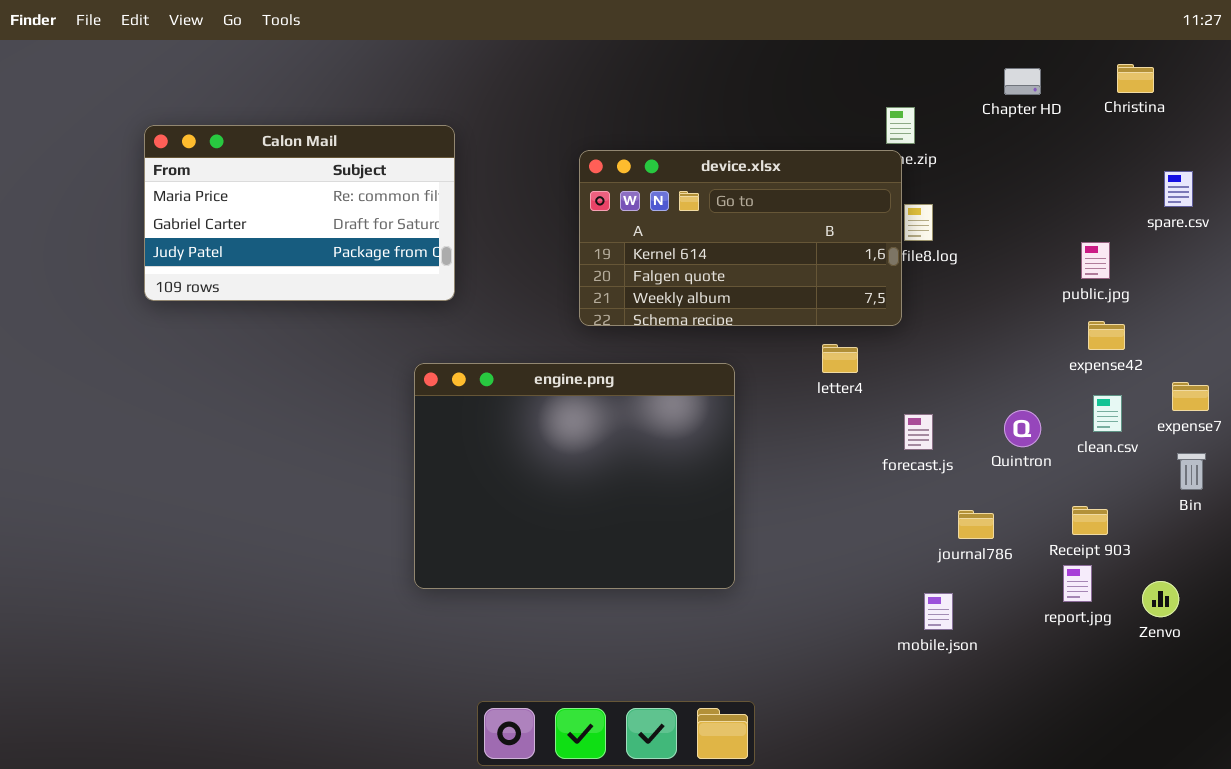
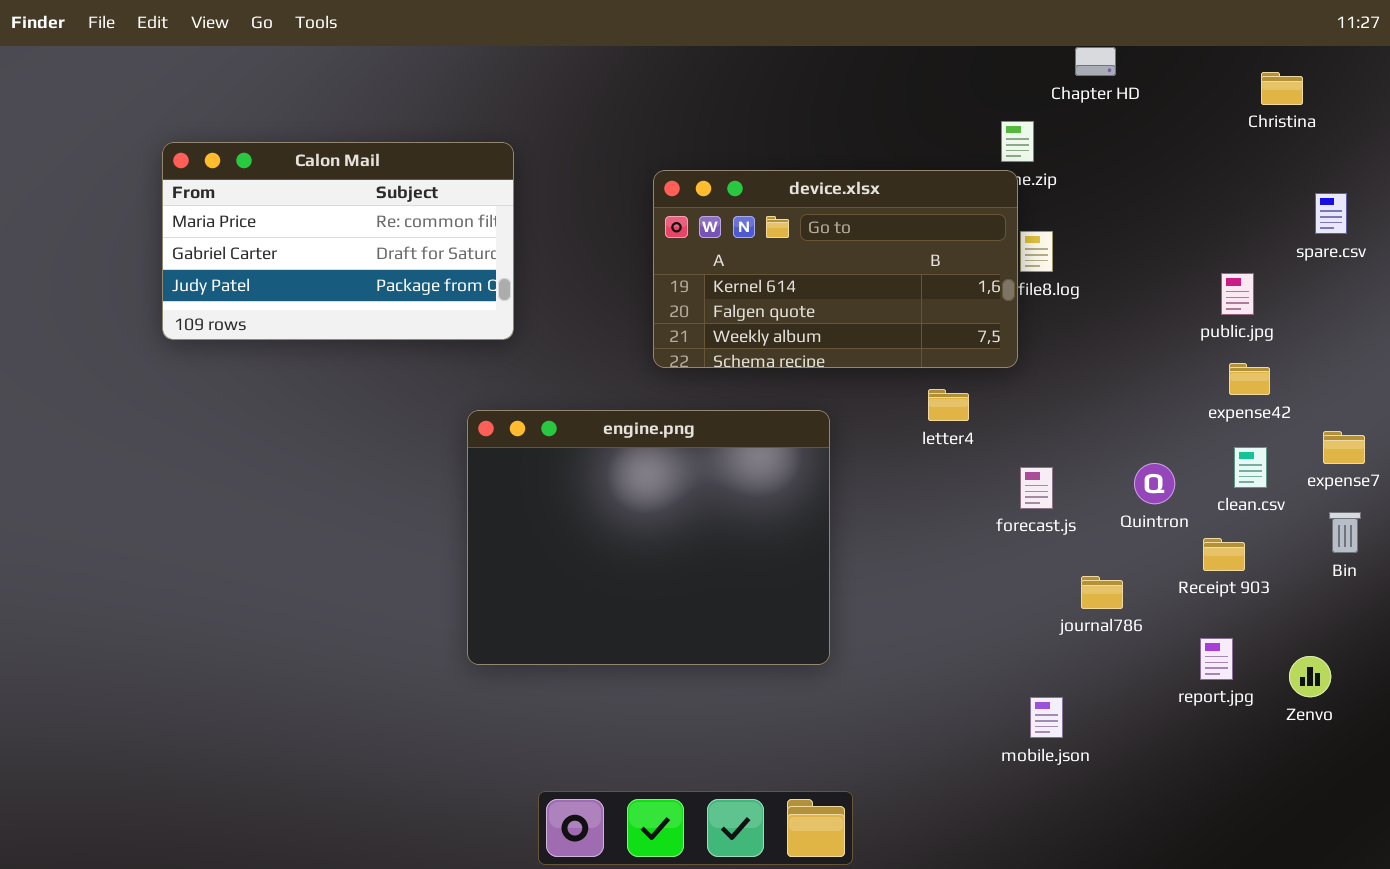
Chapter HD: [1004,68,1041,95] -> [1075,47,1116,76], moved
Receipt 903: [1072,506,1108,535] -> [1203,538,1245,571], moved
mobile.json: [924,593,953,630] -> [1030,697,1063,738], moved

